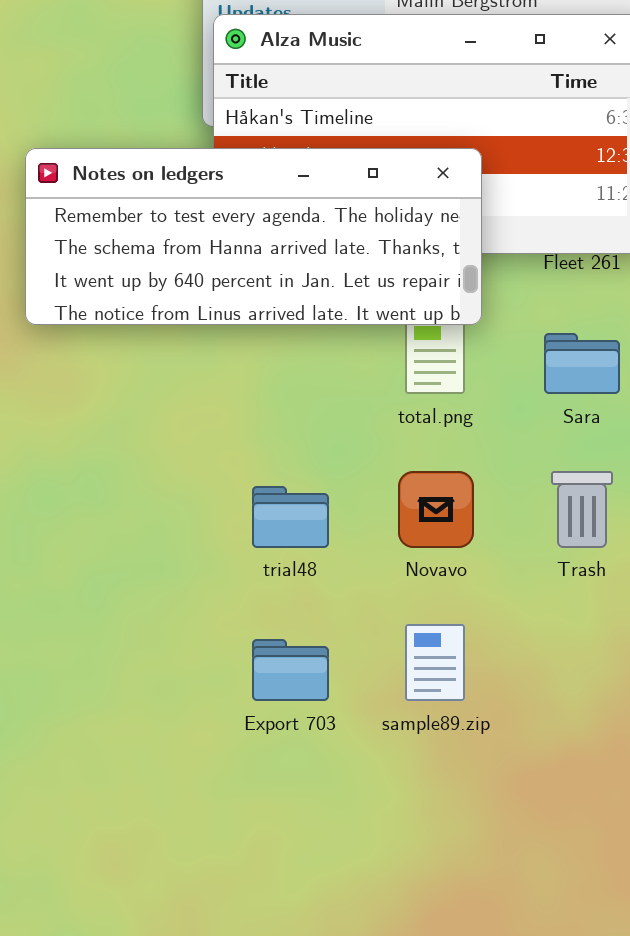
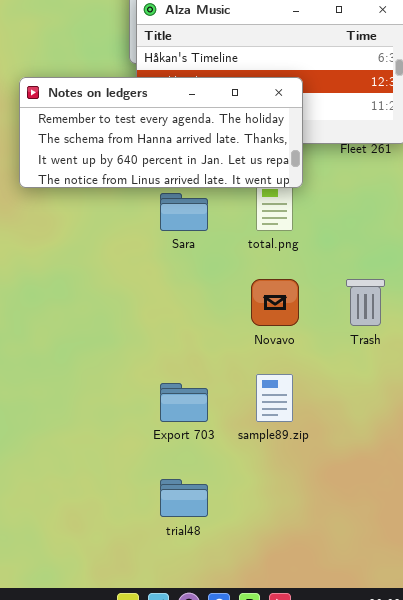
Sara: [544,333,620,394] -> [160,193,208,231], moved
trial48: [252,486,329,548] -> [160,479,208,517], moved

